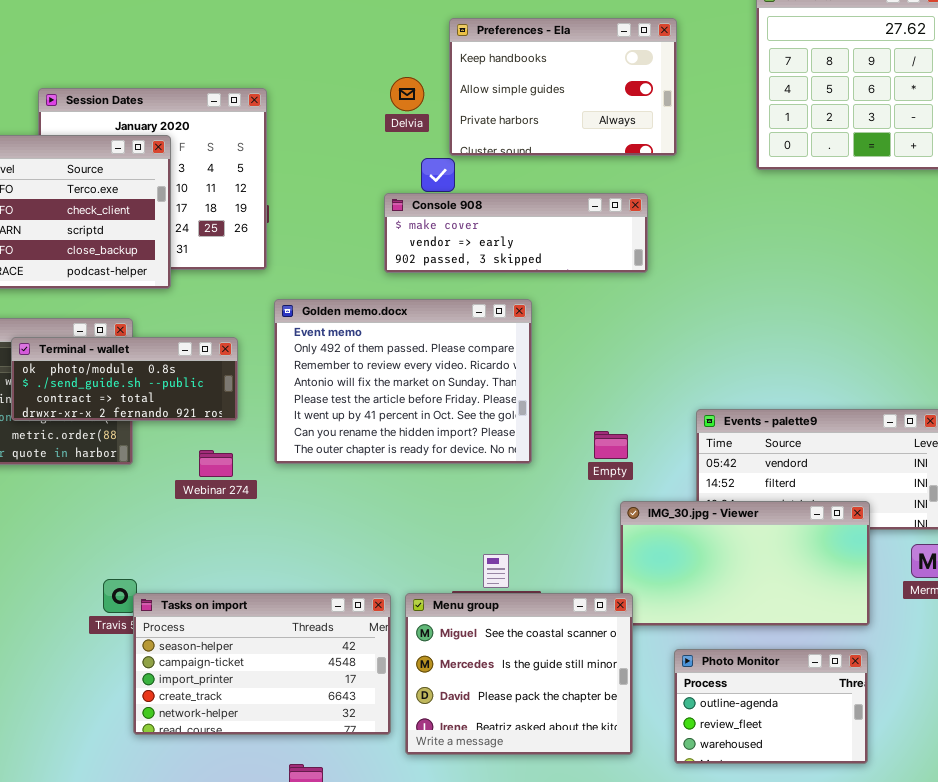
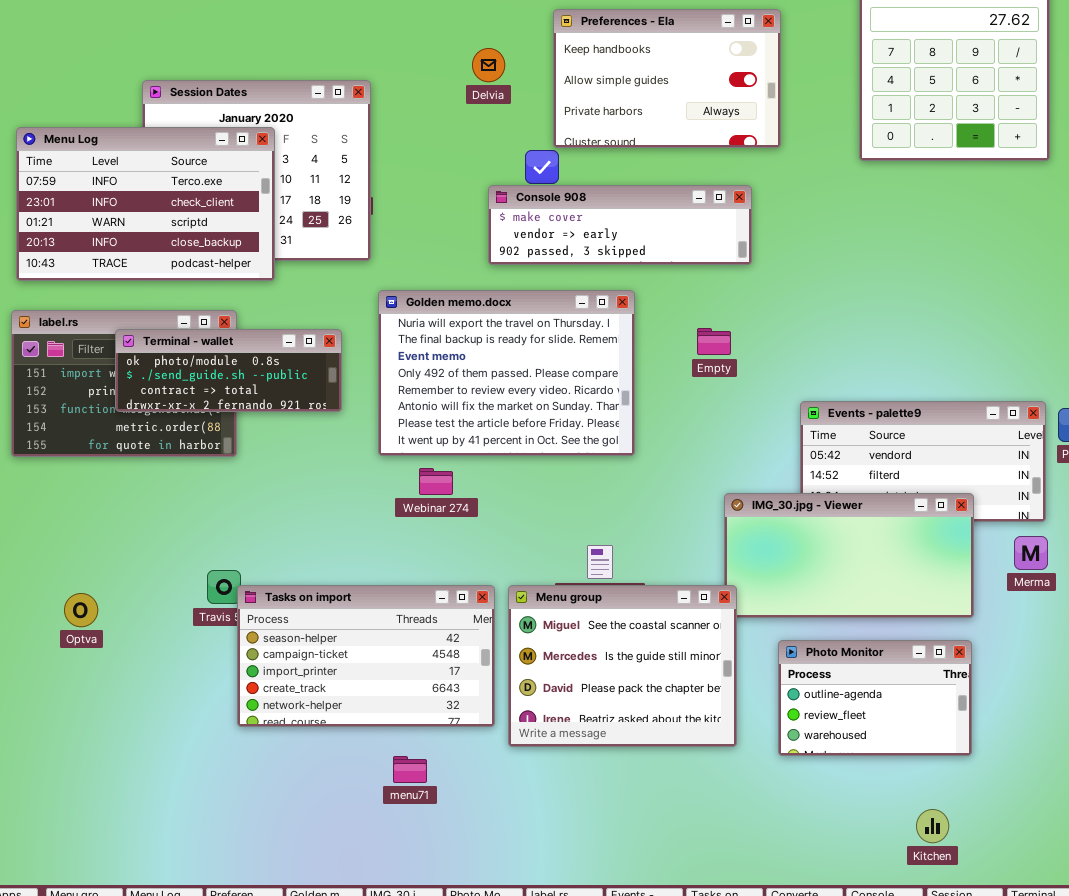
Delvia: [390,77,424,111] -> [472,48,505,82], moved
Golden memo.docx: [274,299,532,464] -> [378,290,635,456], scrolled up 2 rows
Empty: [594,431,628,459] -> [697,328,731,355], moved
Webinar 274: [199,450,233,477] -> [419,468,453,495], moved

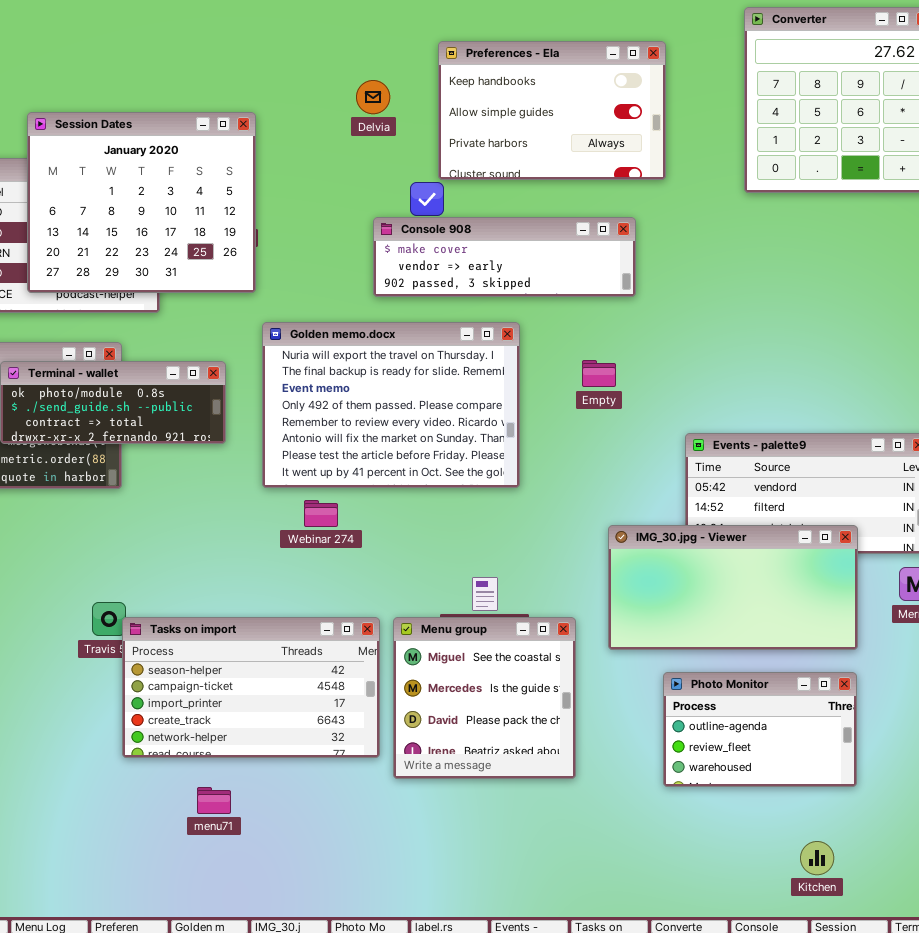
Session Dates: [142,80,371,261] -> [27,112,256,293], raised
Menu group: [508,585,737,747] -> [393,617,576,779], resized
menu71: [393,756,427,783] -> [197,787,231,814], moved

